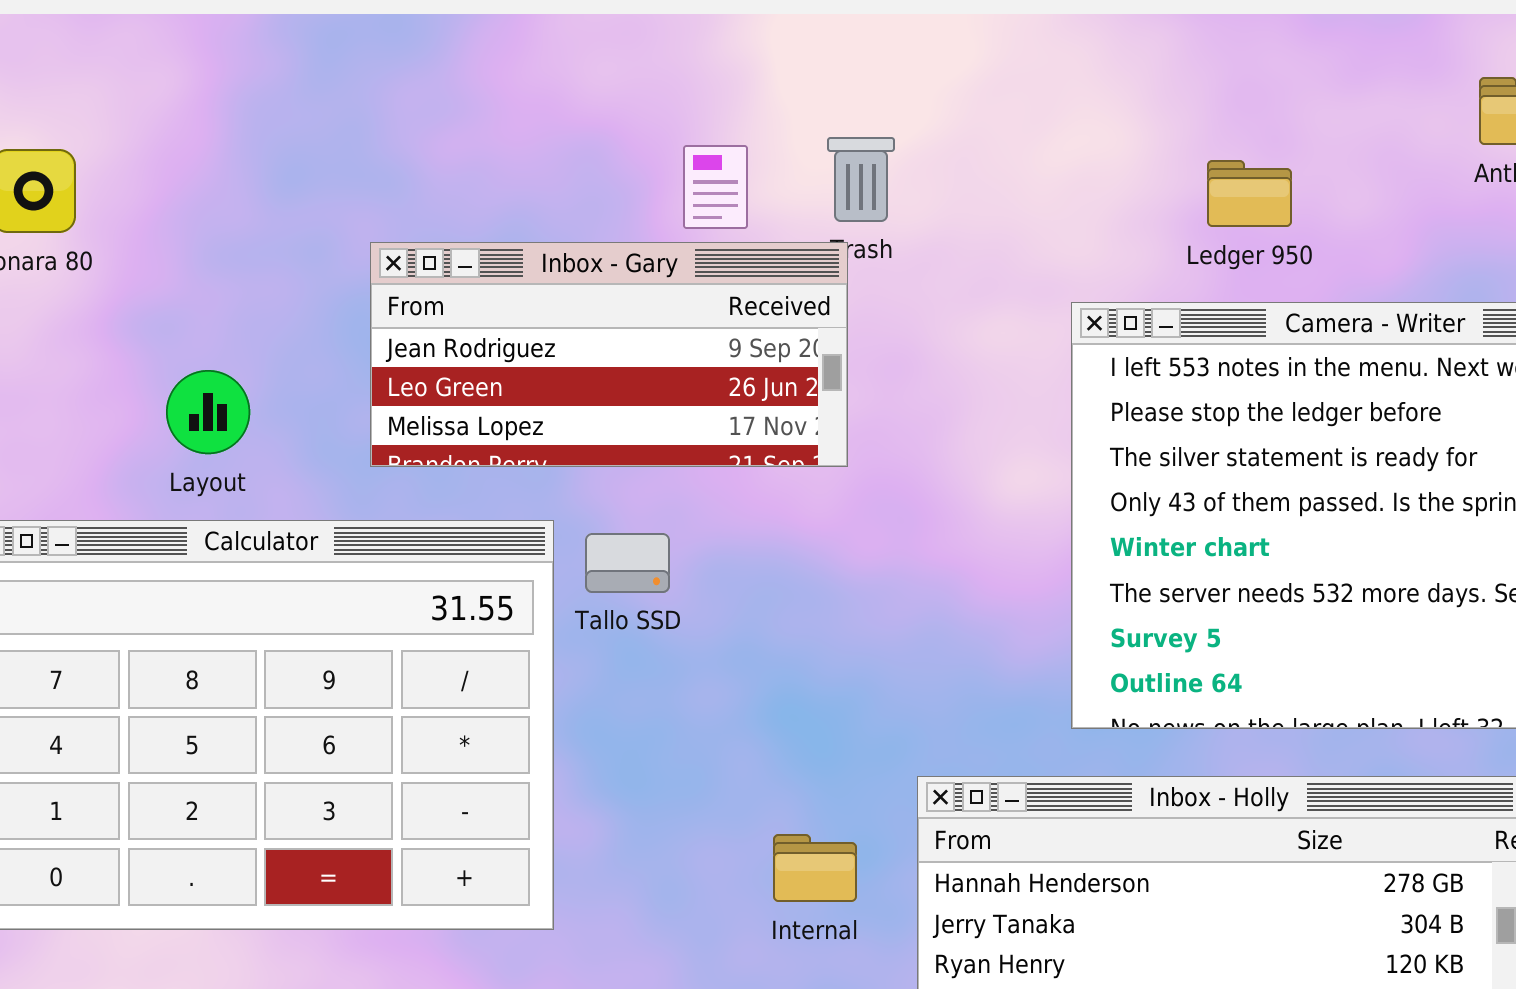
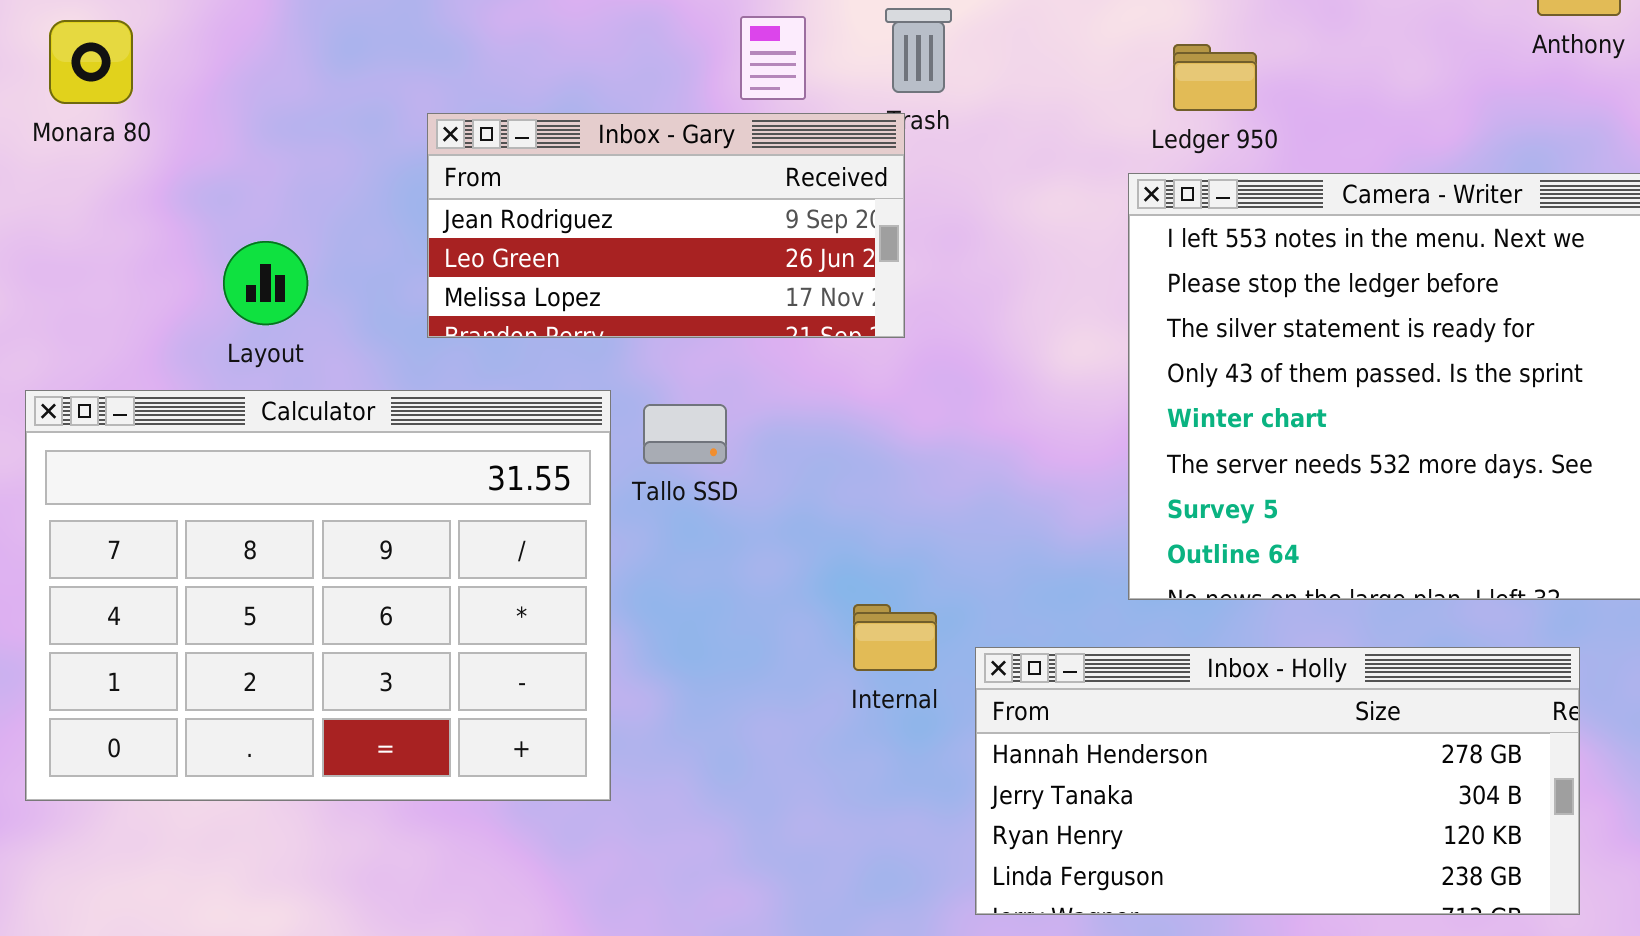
Ledger 950: [1207,160,1292,227] -> [1173,44,1257,111], moved
Internal: [773,834,857,902] -> [853,604,937,671], moved

